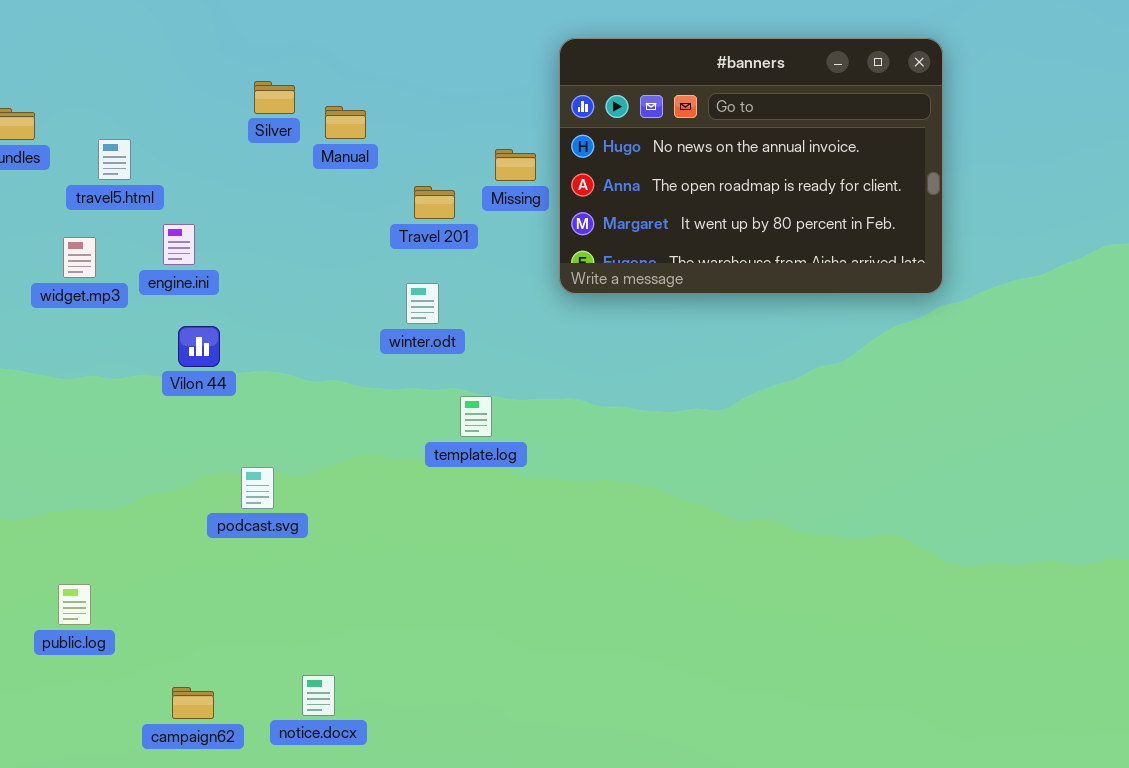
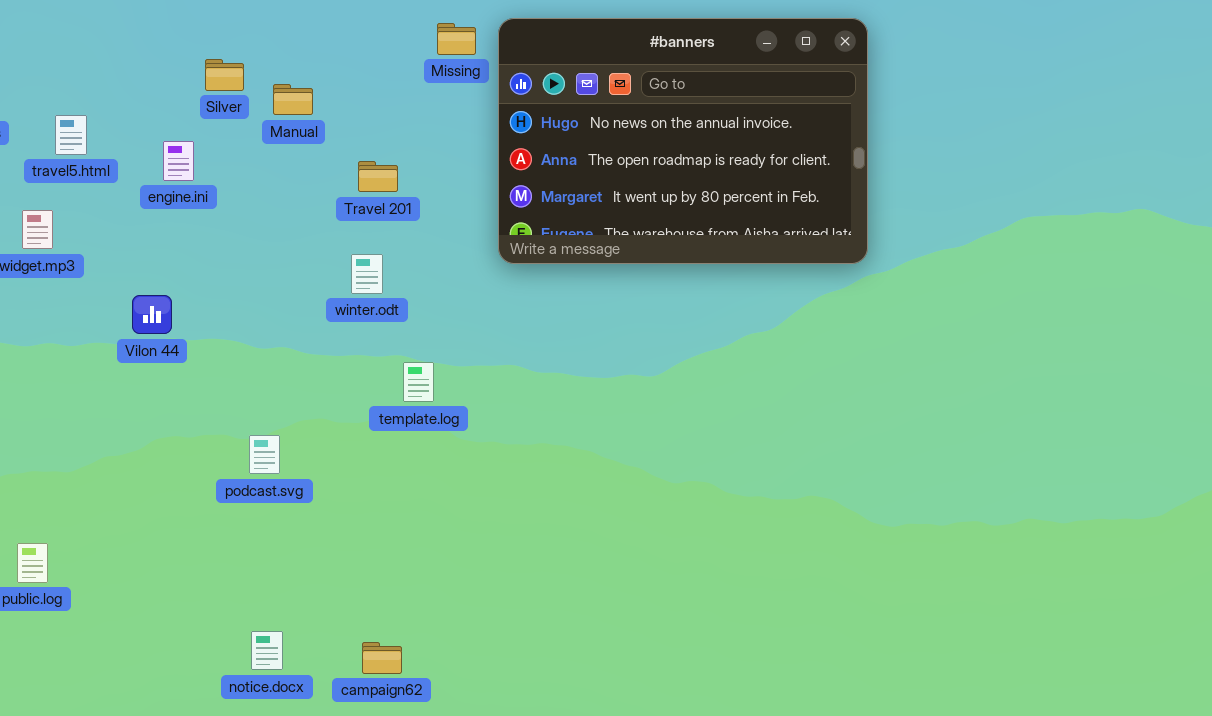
Missing: [495,149,536,181] -> [437,23,476,55], moved
engine.ini: [163,224,195,265] -> [163,141,194,181], moved
podcast.svg: [241,467,274,509] -> [249,435,280,474], moved
campaign62: [172,687,214,719] -> [362,642,402,674], moved

